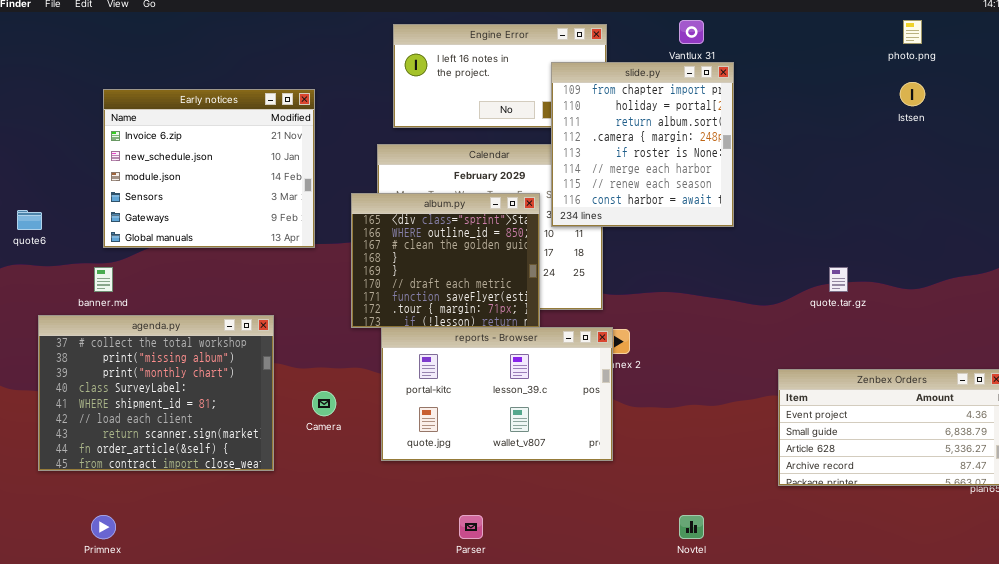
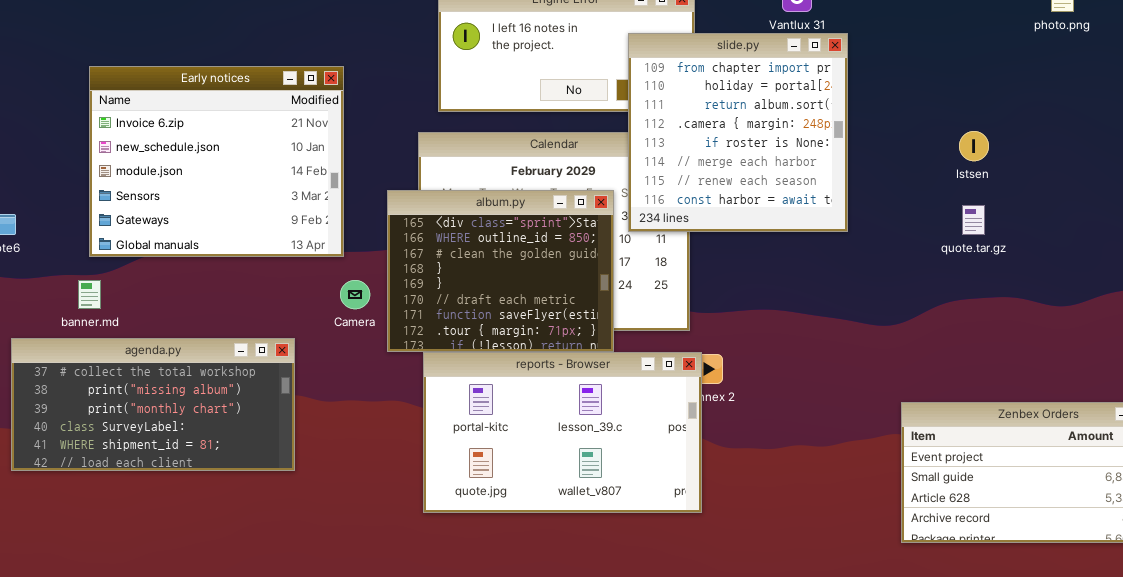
Istsen: [900,82,925,106] -> [959,131,989,161], moved
quote.tar.gz: [829,267,848,292] -> [962,205,985,235], moved
agenda.py: [38,315,274,471] -> [11,338,295,471], resized
Camera: [312,391,336,416] -> [340,280,370,309], moved

